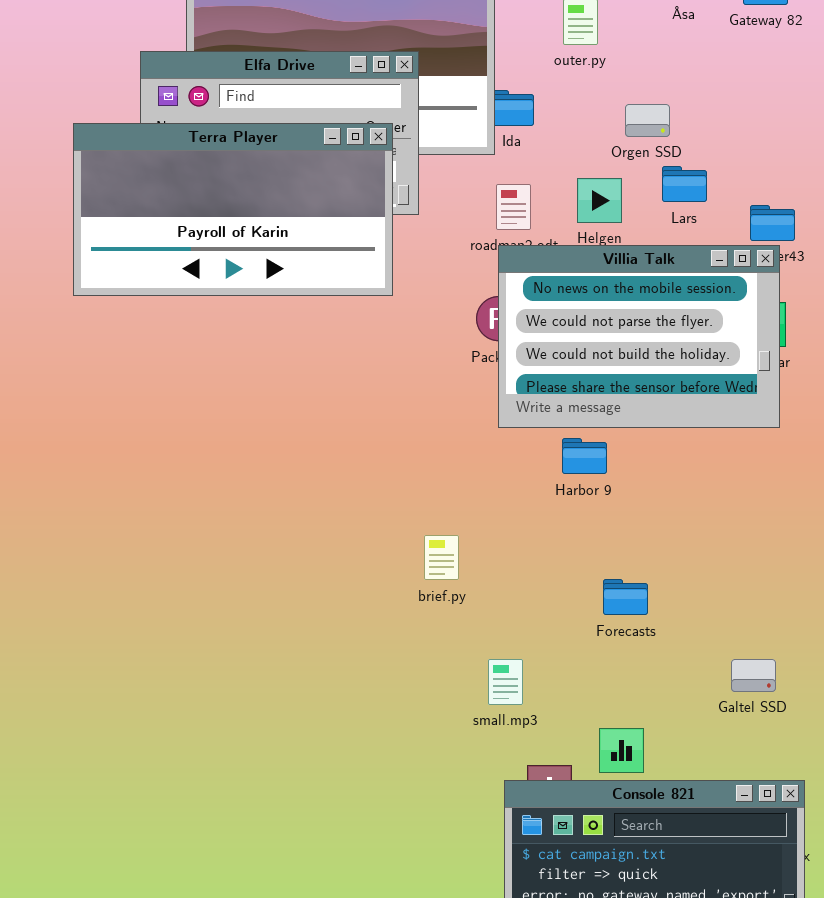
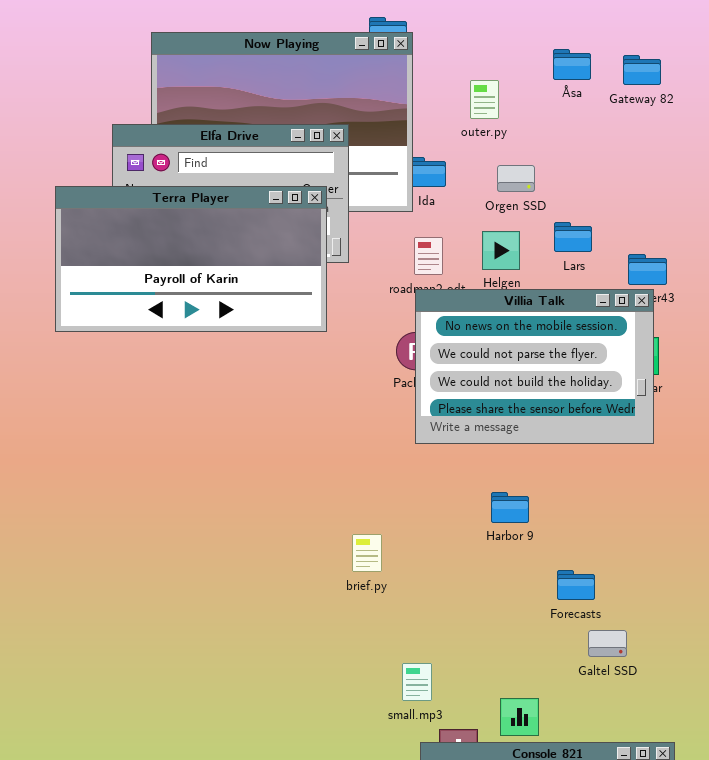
Orgen SSD: [625,104,670,137] -> [497,165,535,192], moved
Harbor 9: [562,438,607,474] -> [491,492,529,523], moved
Forecasts: [603,579,648,615] -> [557,570,595,600], moved
small.mp3: [488,659,523,705] -> [402,663,432,701], moved
Galtel SSD: [731,659,776,692] -> [588,630,627,657], moved

